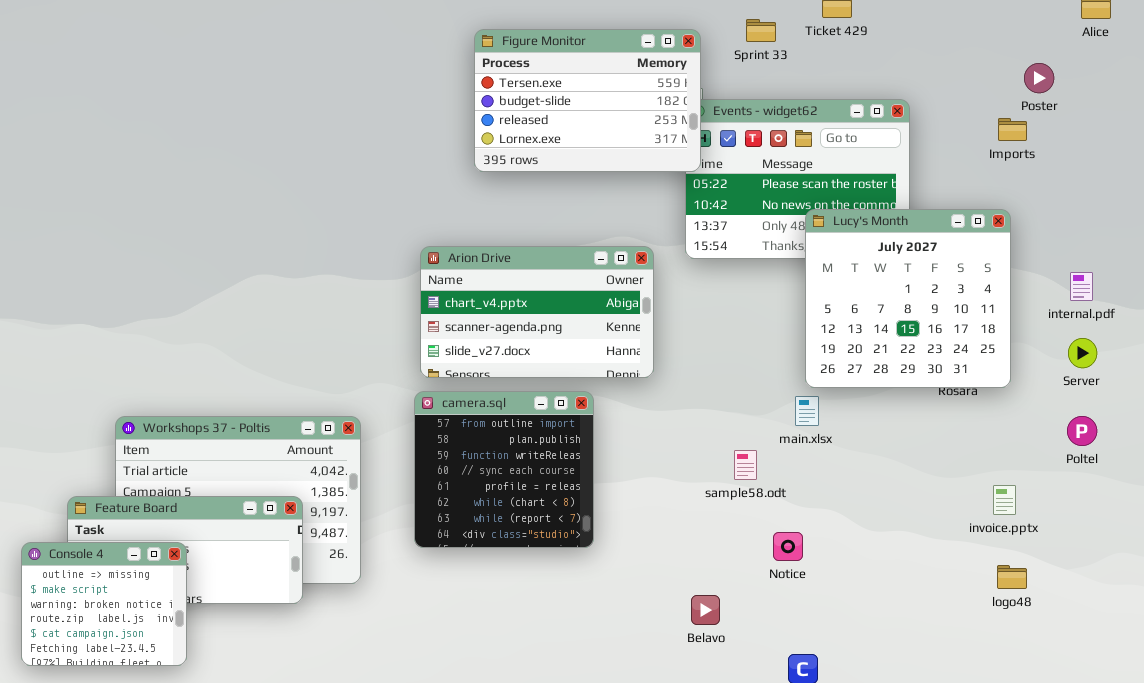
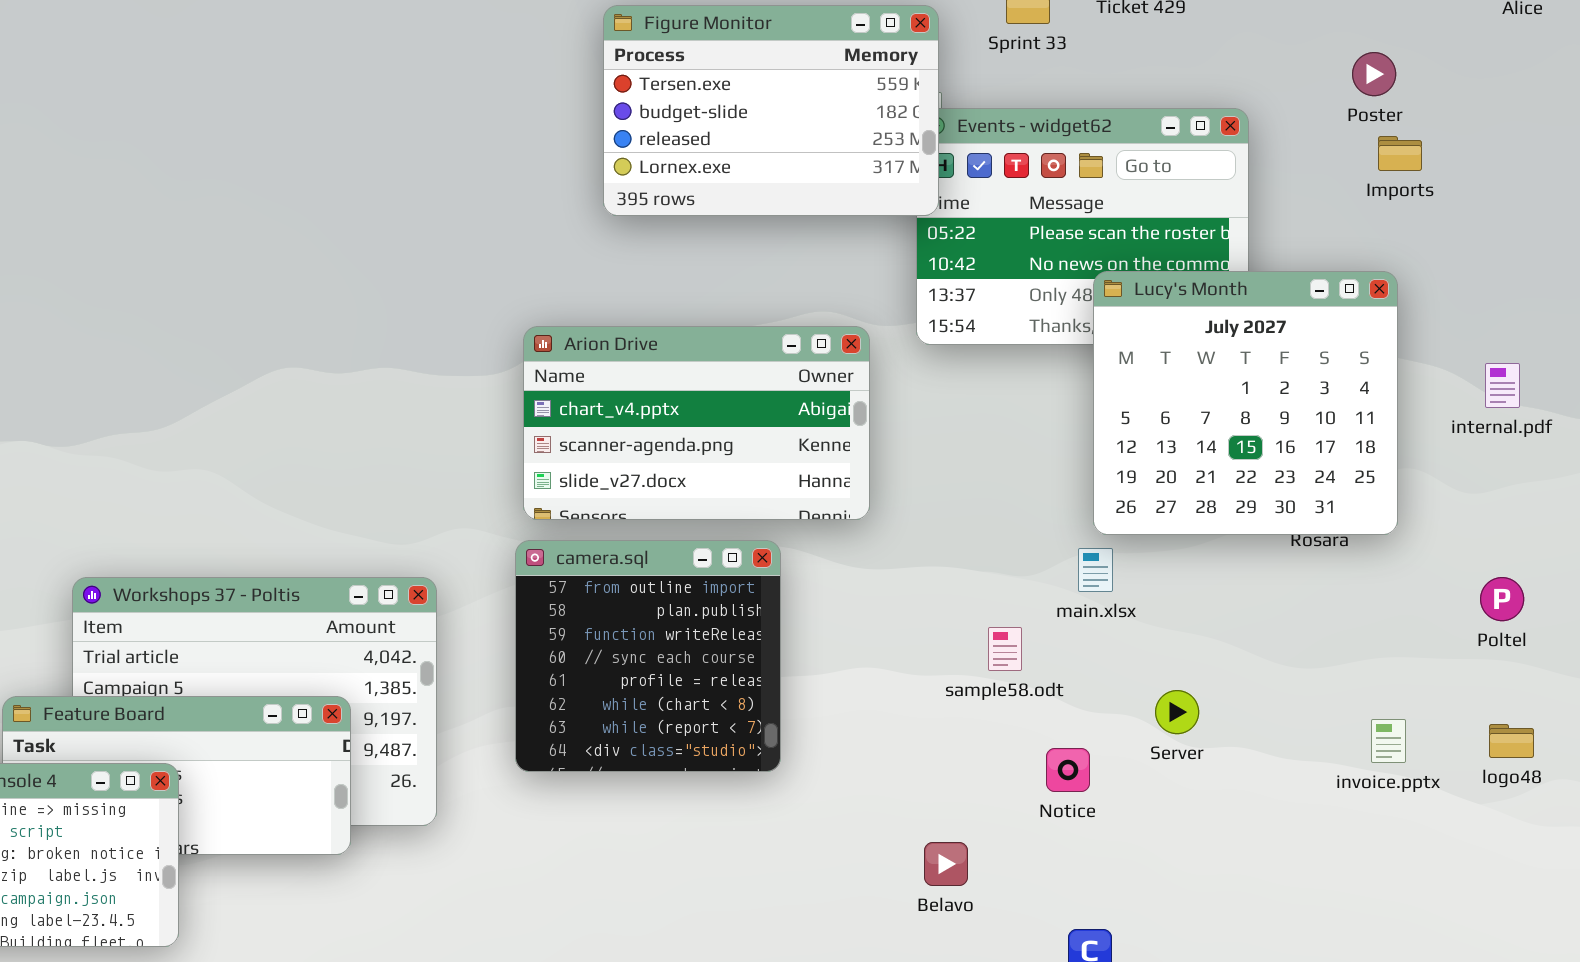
Poster: [1024,63,1054,93] -> [1352,52,1396,96], moved
Server: [1068,338,1097,368] -> [1155,690,1199,734], moved
invoice.pptx: [993,485,1016,515] -> [1371,719,1406,763], moved
logo48: [997,565,1027,589] -> [1489,724,1534,758], moved

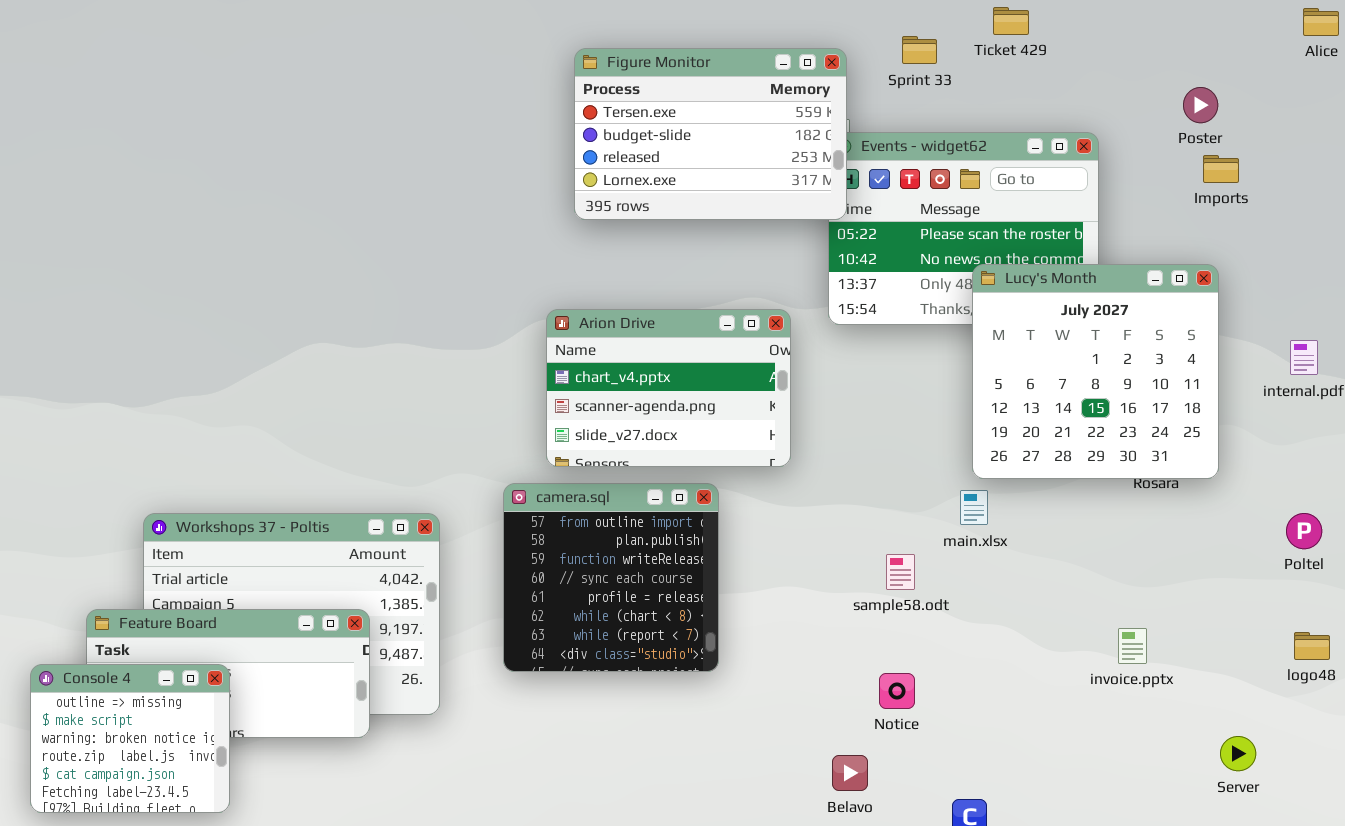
Arion Drive: [523,326,870,520] -> [546,309,791,467], resized
Server: [1155,690,1199,734] -> [1220,736,1256,771], moved
invoice.pptx: [1371,719,1406,763] -> [1118,628,1147,664], moved
Notice: [1046,748,1090,792] -> [879,673,915,709], moved
Belavo: [924,842,968,886] -> [832,755,868,791], moved

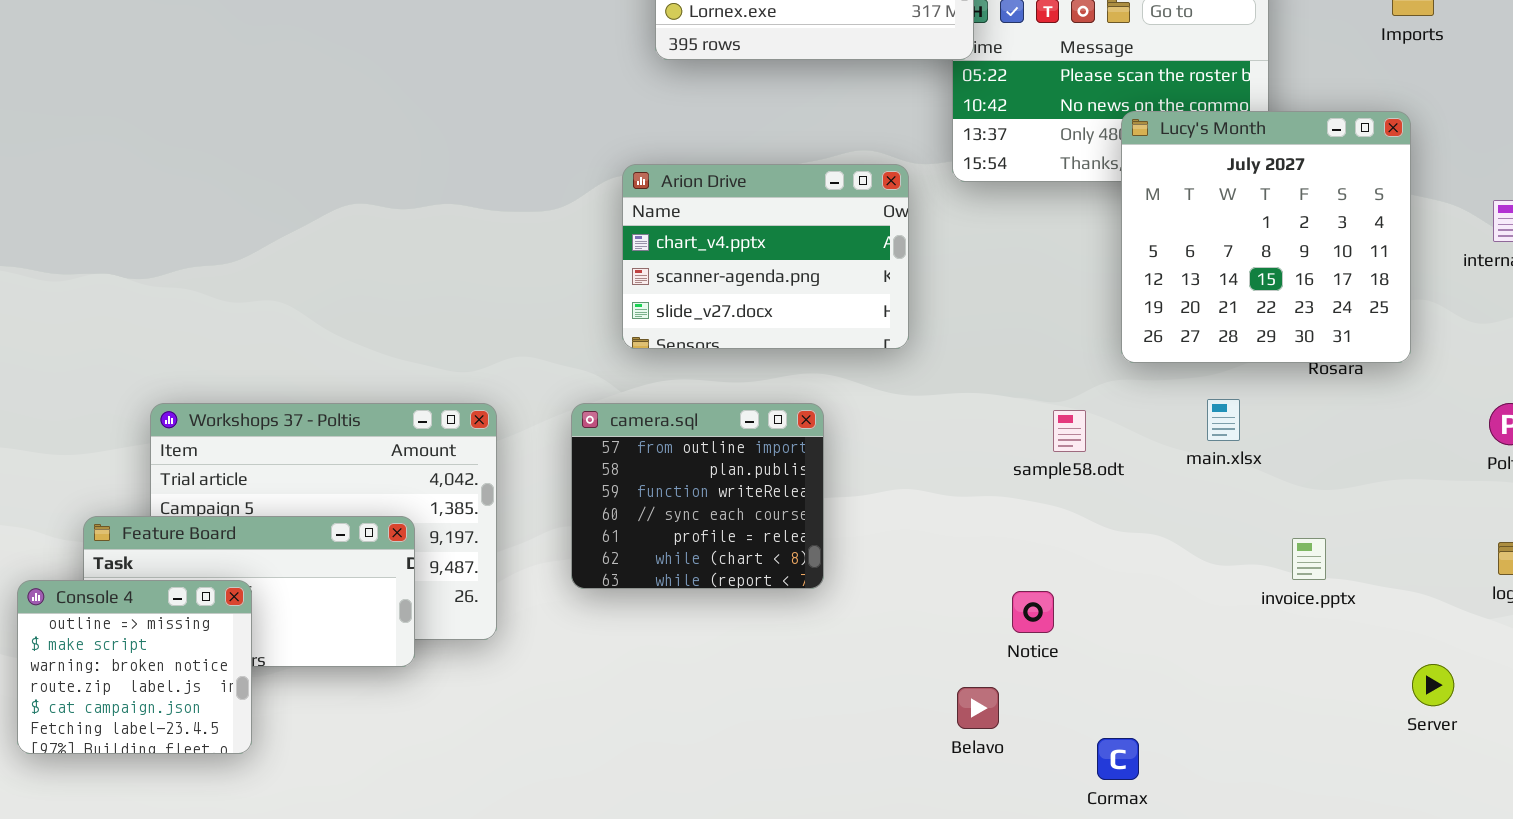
camera.sql: [503,483,719,672] -> [571,403,824,589], resized
main.xlsx: [960,490,988,525] -> [1207,399,1240,441], moved
sample58.odt: [886,554,915,590] -> [1053,410,1086,452], moved

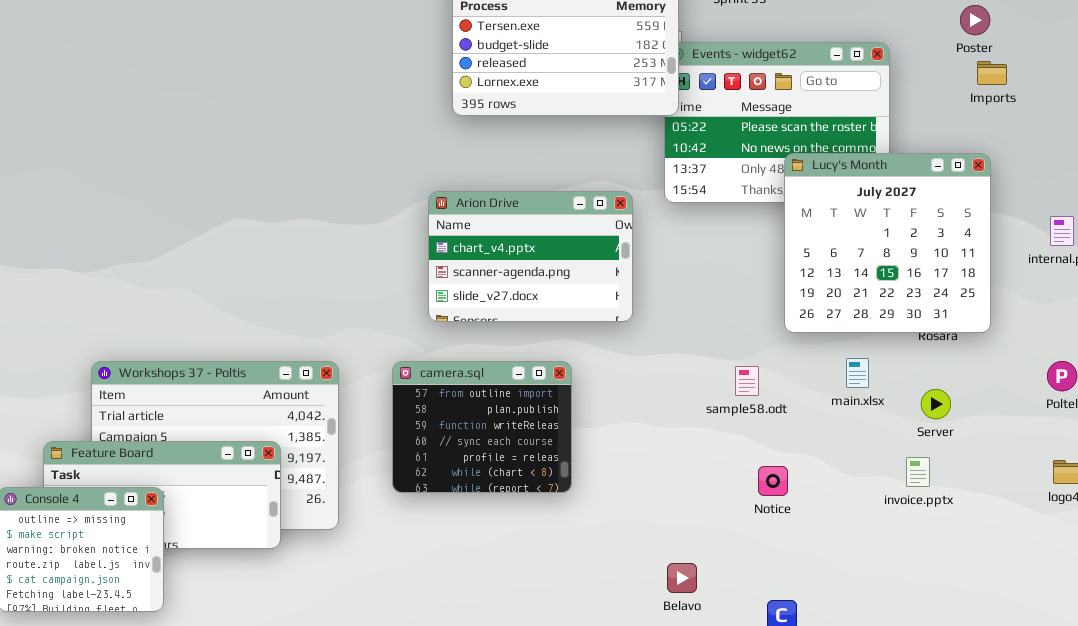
Notice: [1012,591,1054,633] -> [758,466,788,496], moved
Server: [1412,664,1454,706] -> [921,389,951,419], moved

